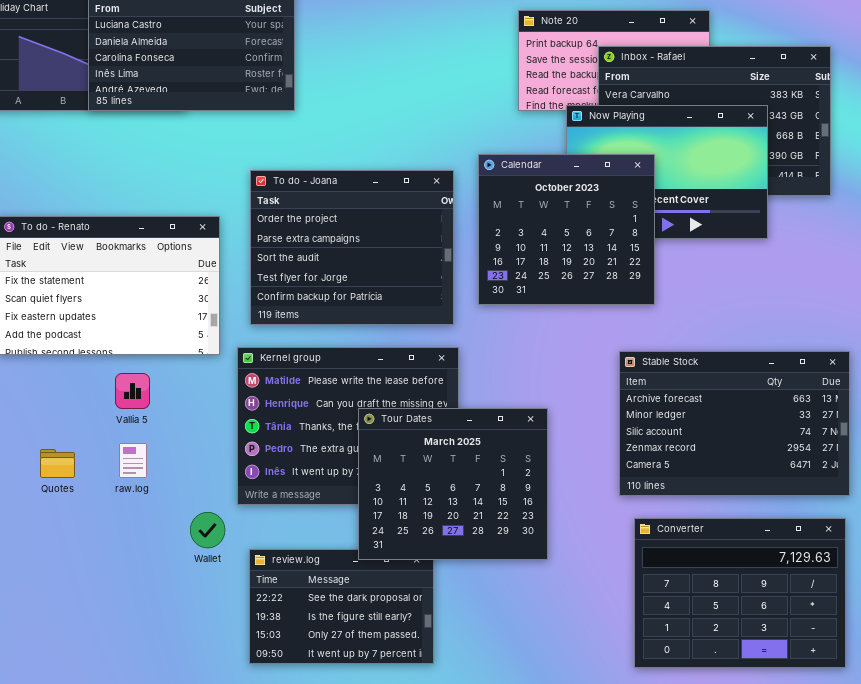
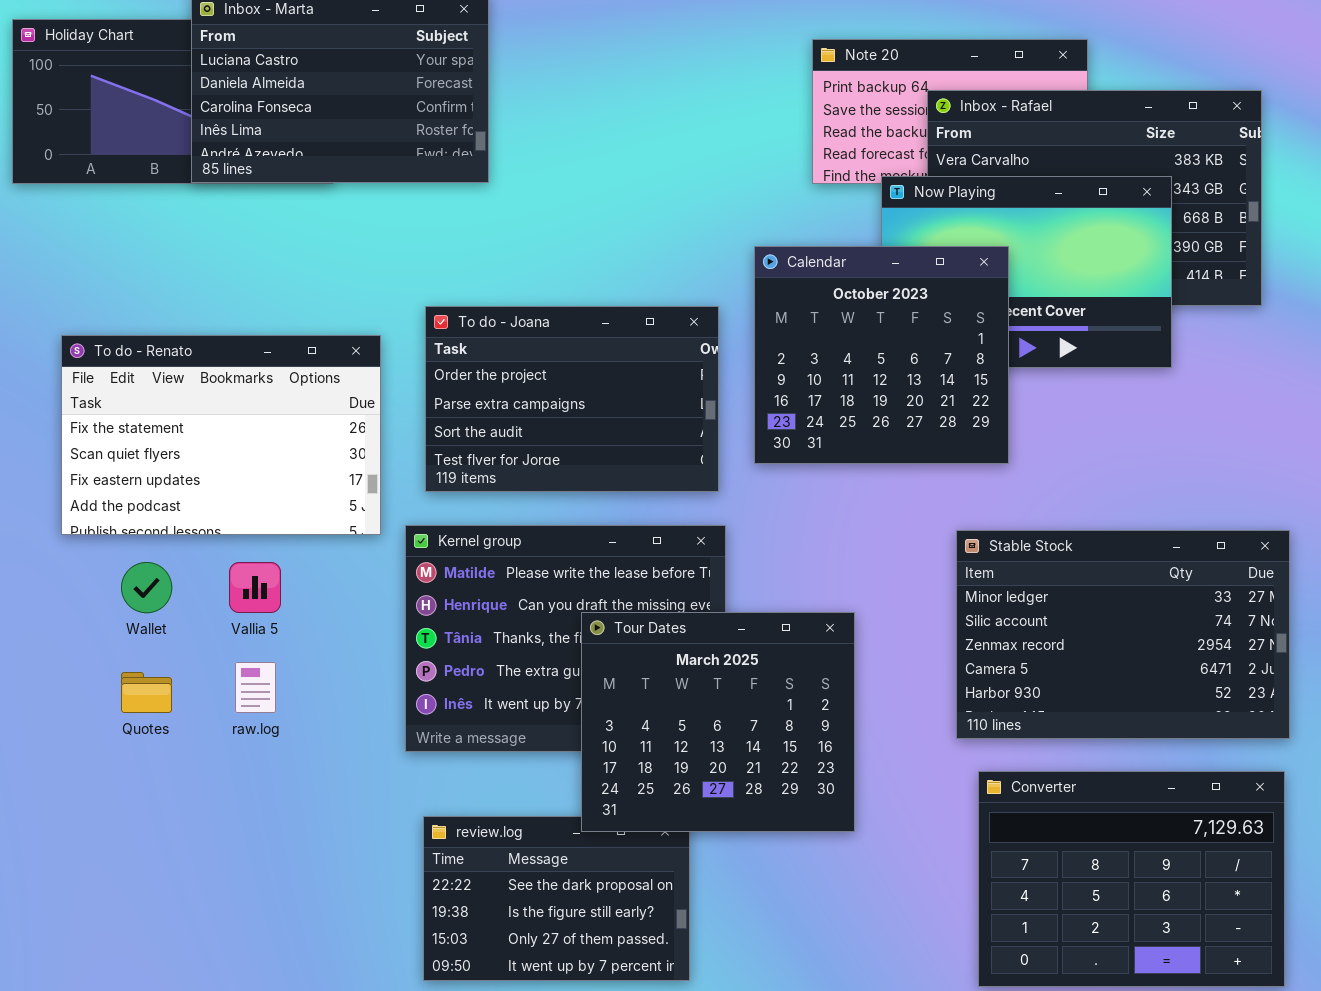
To do - Joana: [250,170,454,325] -> [425,306,719,492], resized
Stable Stock: [619,351,850,496] -> [956,530,1290,739], scrolled down 1 row
Wallet: [190,512,225,548] -> [121,562,172,613], moved

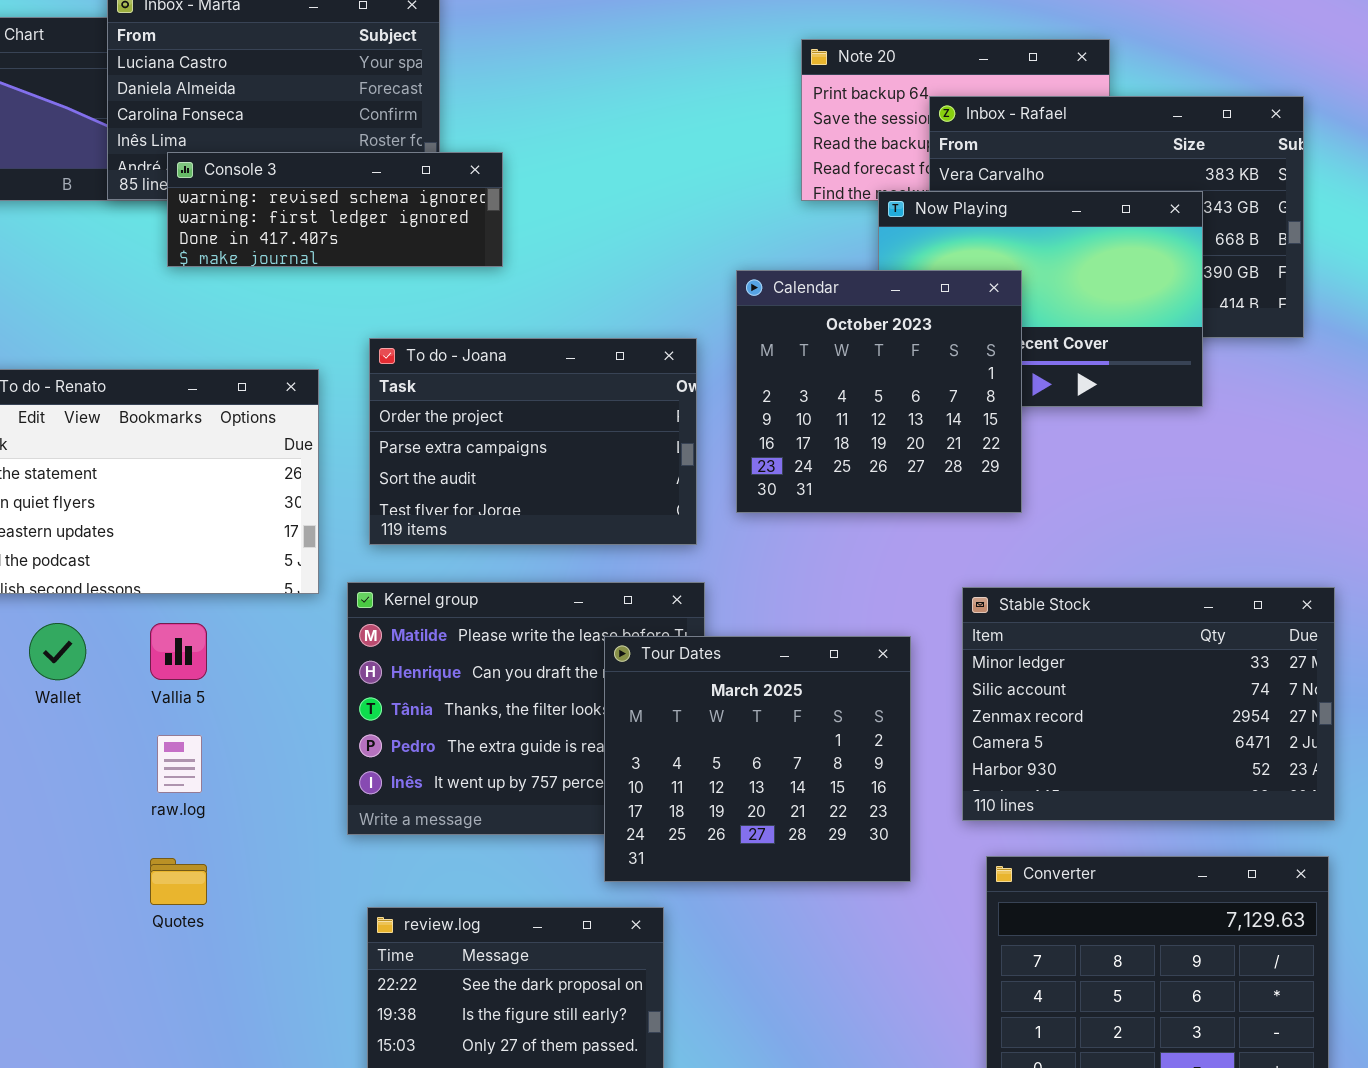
Console 3: none -> [167,152,503,267], opened
Tour Dates: [581,612,855,832] -> [604,636,911,882], moved
Quotes: [121,672,172,713] -> [150,858,207,905], moved

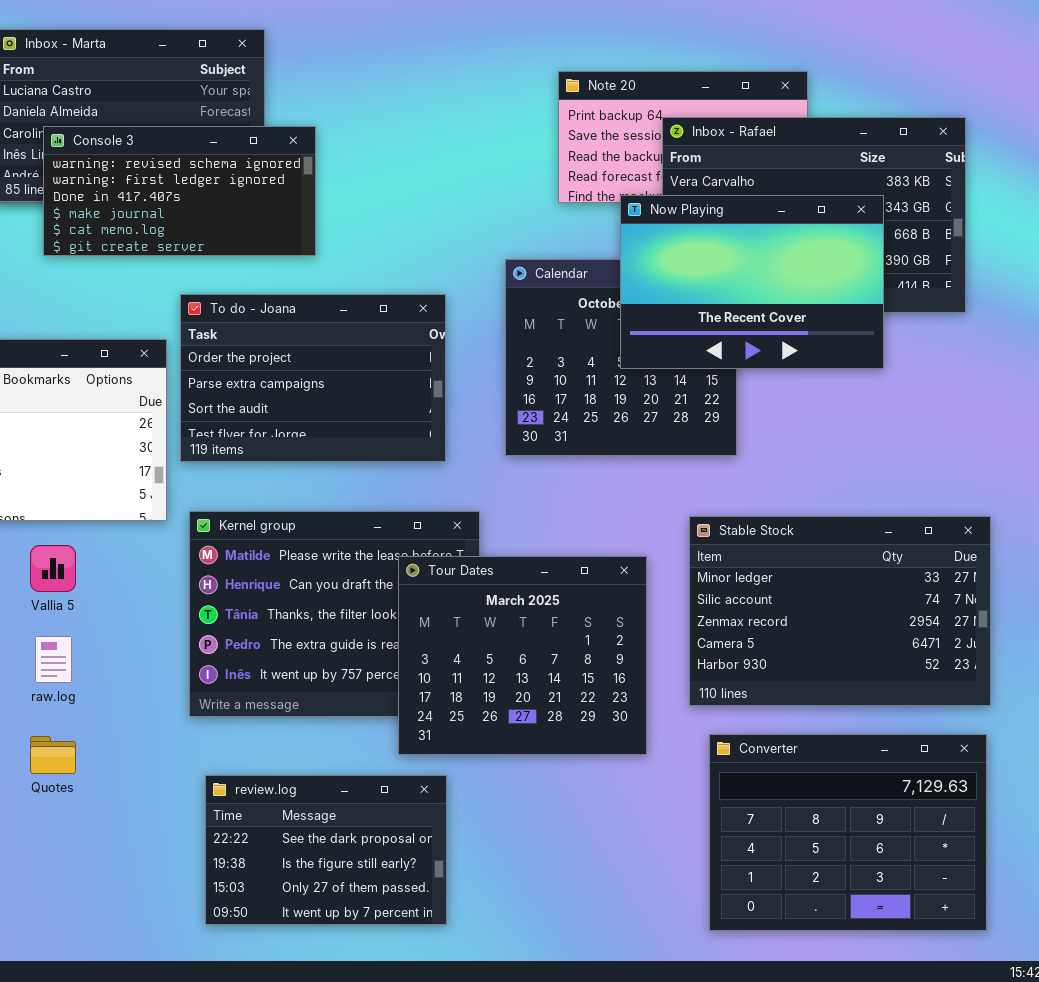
Console 3: [167,152,503,267] -> [43,126,316,256], resized
Now Playing: [878,191,1203,407] -> [620,195,884,369], raised
To do - Joana: [369,338,697,545] -> [180,294,446,462], moved

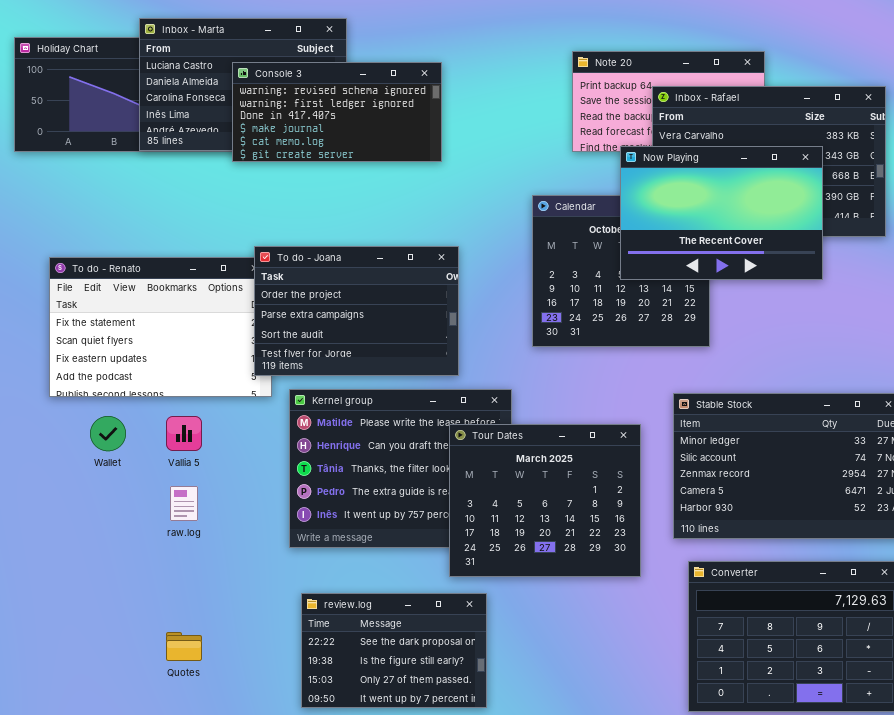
Console 3: [43,126,316,256] -> [232,62,442,162], moved
To do - Joana: [180,294,446,462] -> [254,246,459,376], moved
Quotes: [30,736,76,774] -> [166,632,202,661], moved

